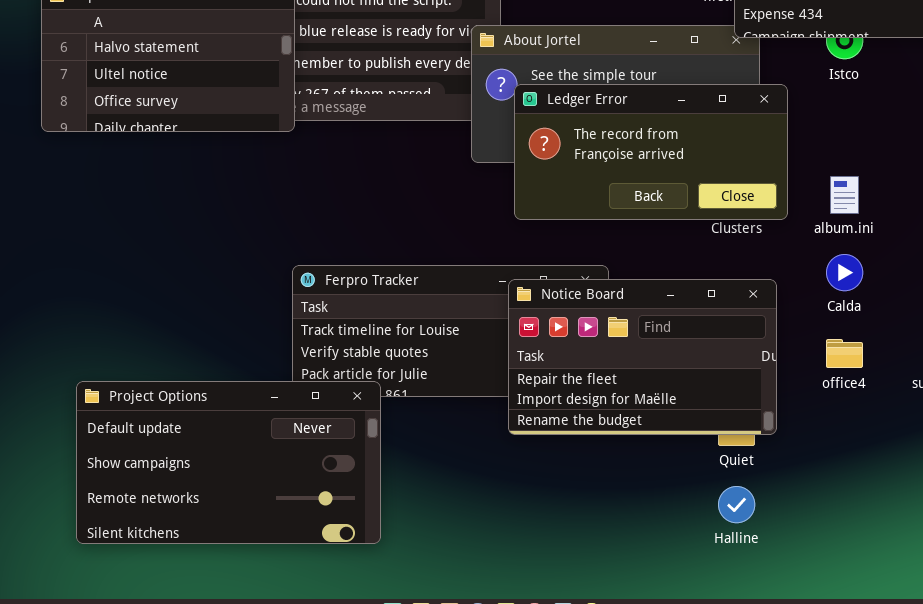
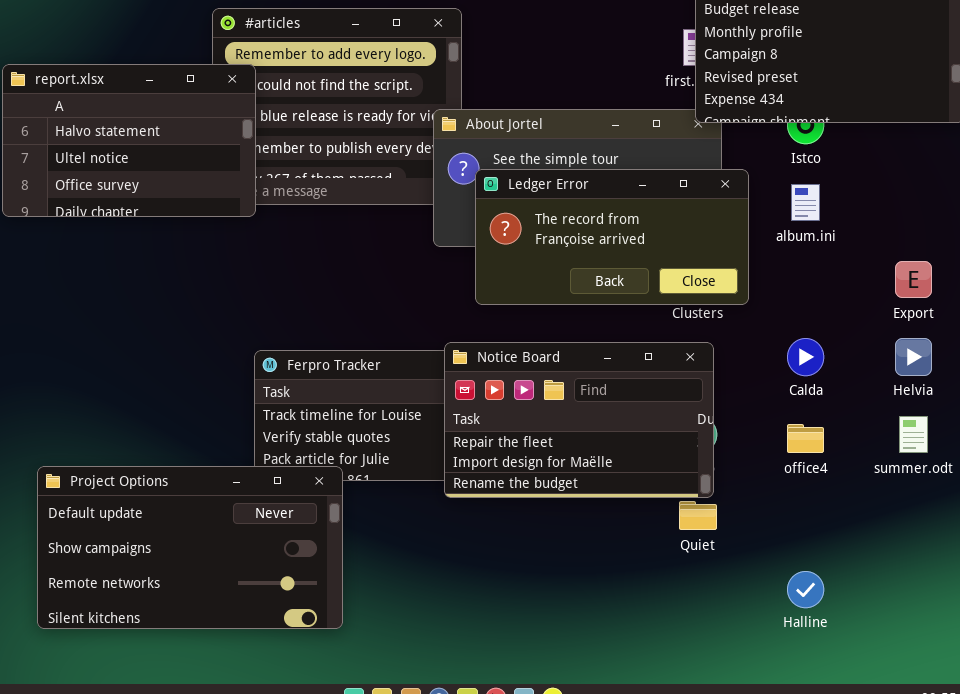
album.ini: [830,176,859,214] -> [791,184,820,221], moved
Notice Board: [508,279,777,435] -> [444,342,714,498], moved
Halline: [718,486,755,523] -> [787,571,824,608], moved

